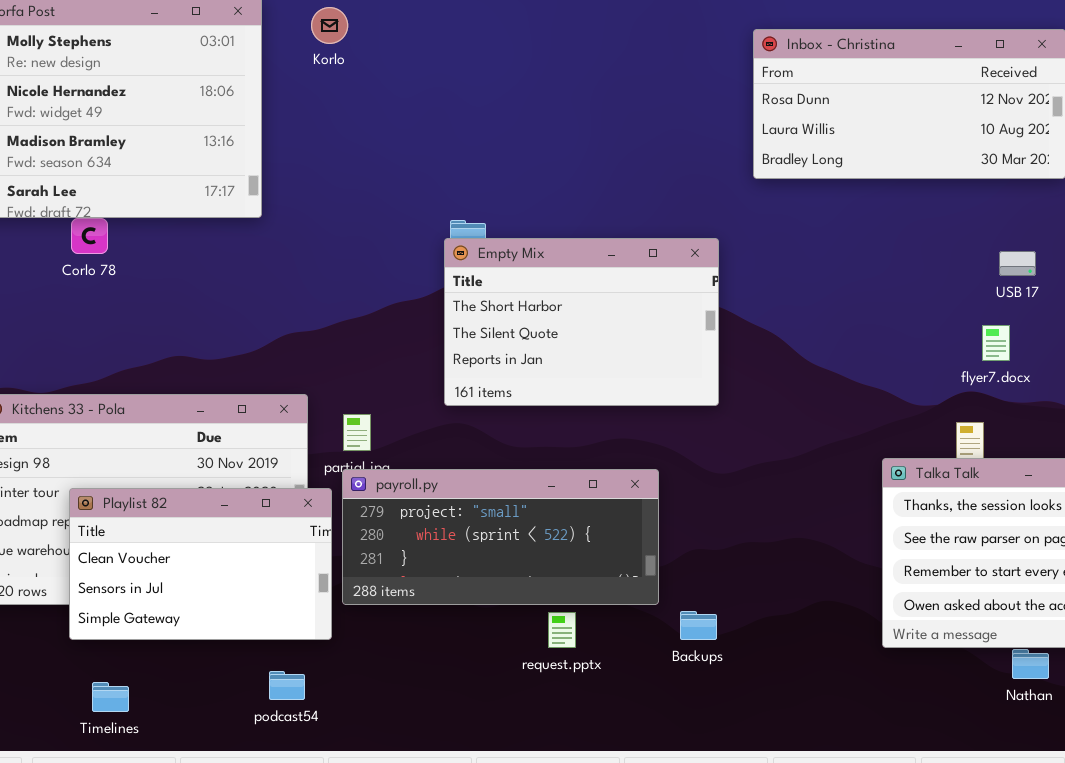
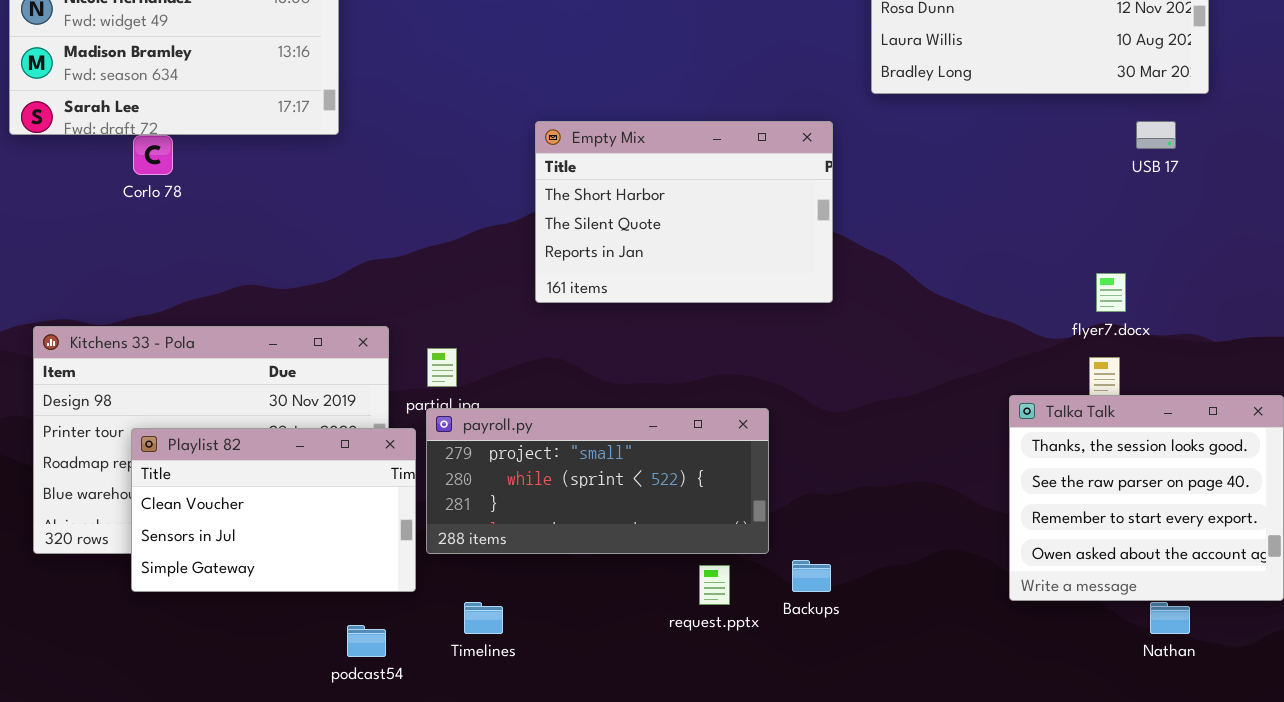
Empty Mix: [444,238,719,406] -> [535,121,833,303], moved
USB 17: [999,251,1036,276] -> [1136,121,1176,149], moved
flyer7.docx: [982,325,1010,361] -> [1096,273,1126,312], moved
request.pptx: [548,612,576,648] -> [699,565,730,605], moved
Timelines: [92,682,129,712] -> [464,602,503,634], moved

